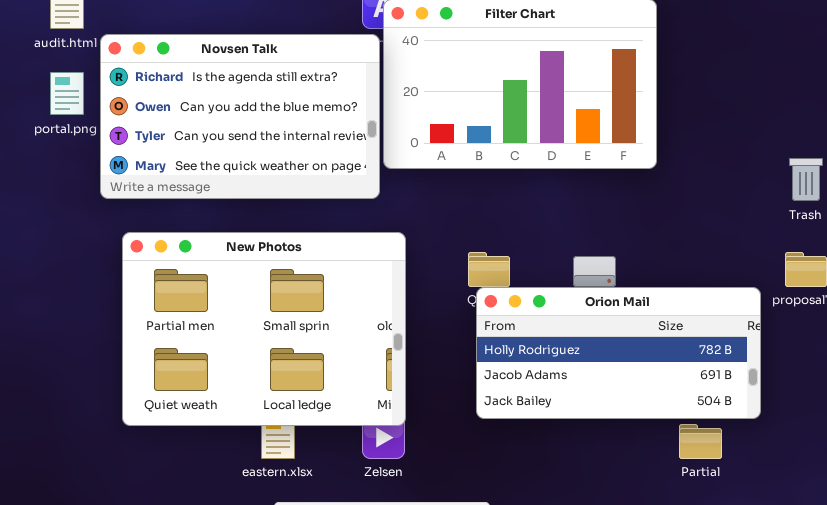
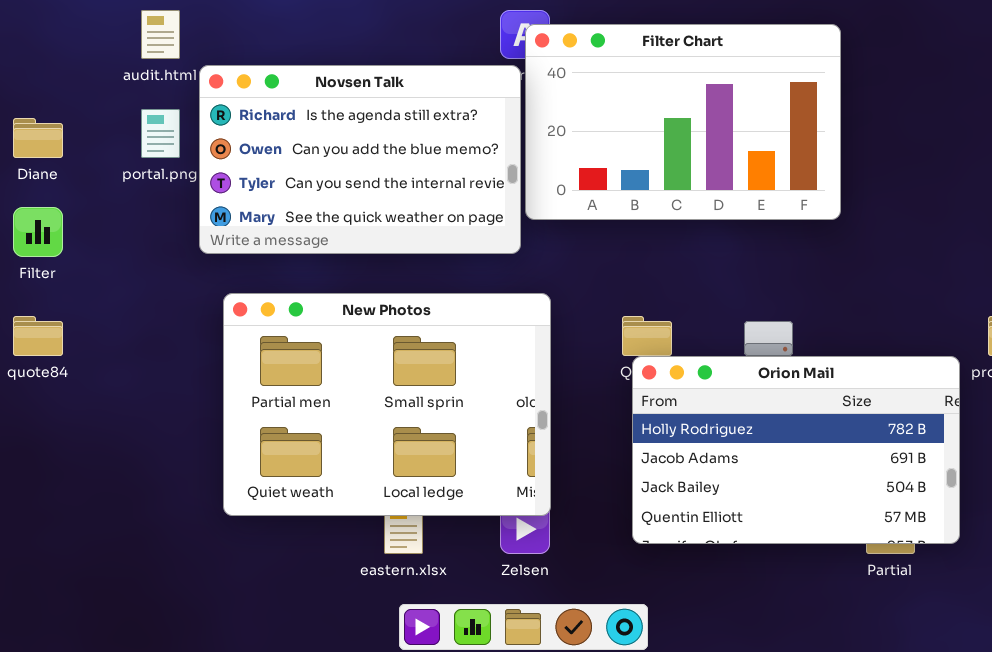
Orion Mail: [476,287,761,419] -> [632,356,960,544], resized

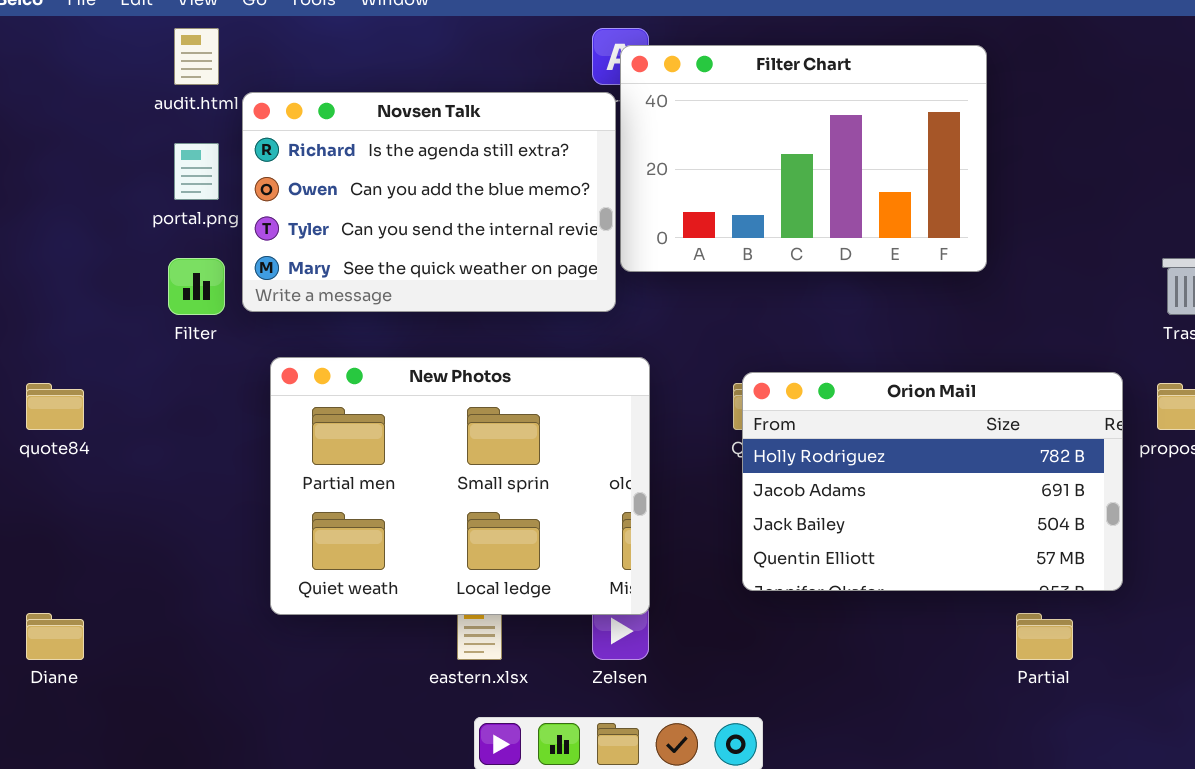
Diane: [13,118,63,158] -> [26,613,84,660], moved
Filter: [13,207,63,257] -> [168,258,225,315], moved
Orion Mail: [632,356,960,544] -> [742,372,1123,591], moved

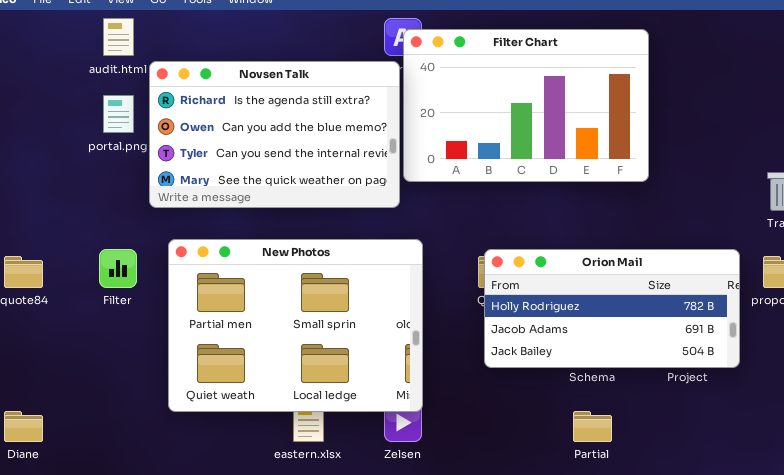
Filter: [168,258,225,315] -> [99,249,137,288], moved
Orion Mail: [742,372,1123,591] -> [484,249,740,368], resized
Partial: [1016,613,1073,660] -> [573,411,612,442], moved

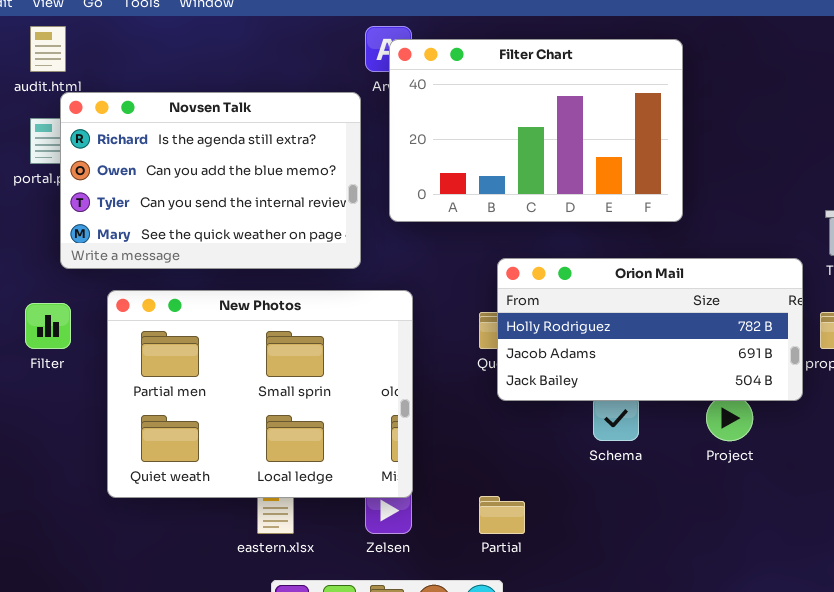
Novsen Talk: [149,61,400,208] -> [60,92,361,269], moved
Orion Mail: [484,249,740,368] -> [497,258,803,401], moved
Partial: [573,411,612,442] -> [479,496,525,534], moved

